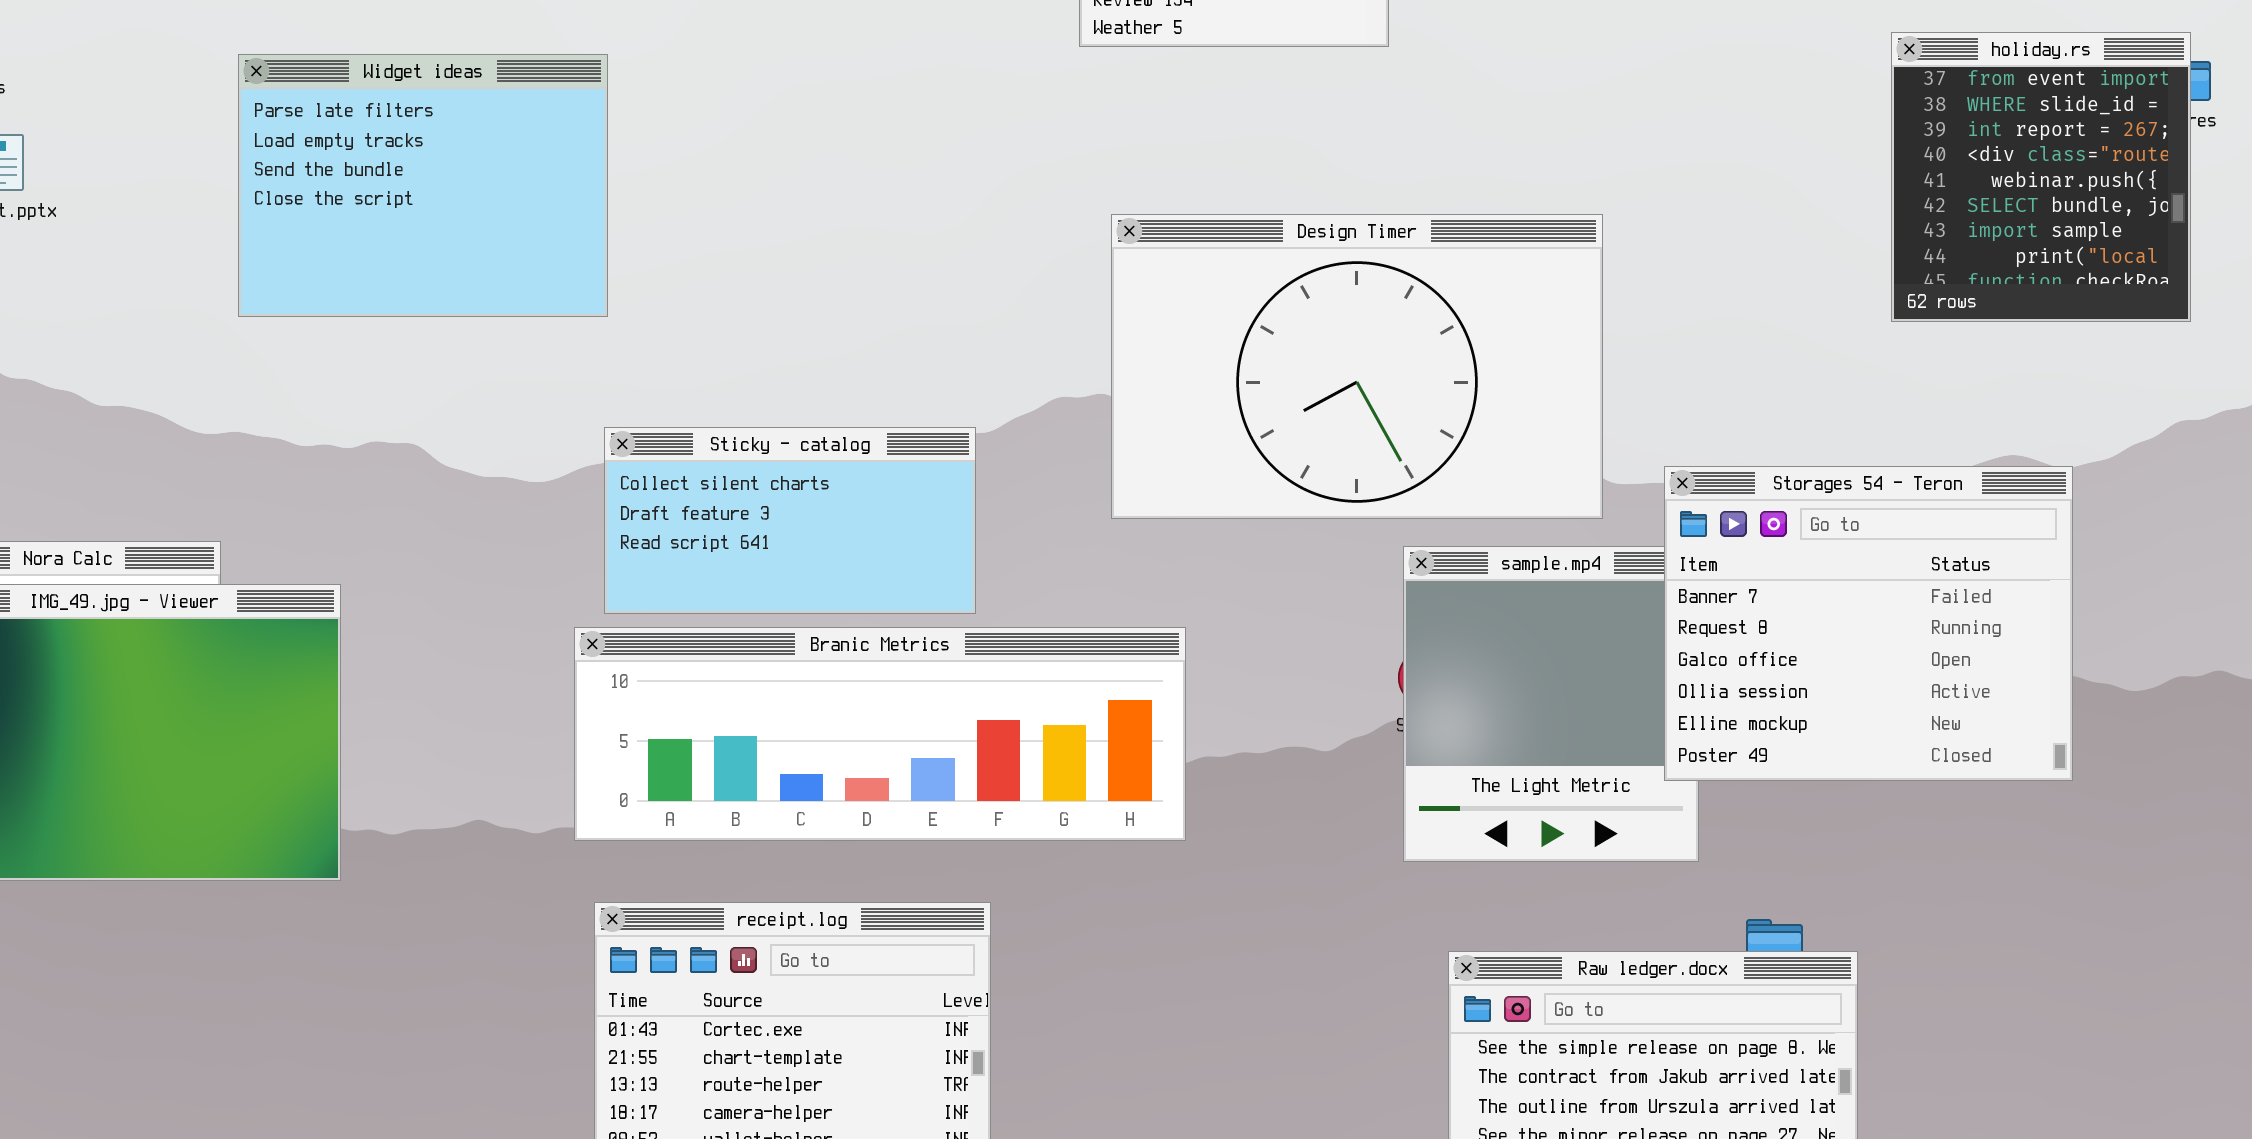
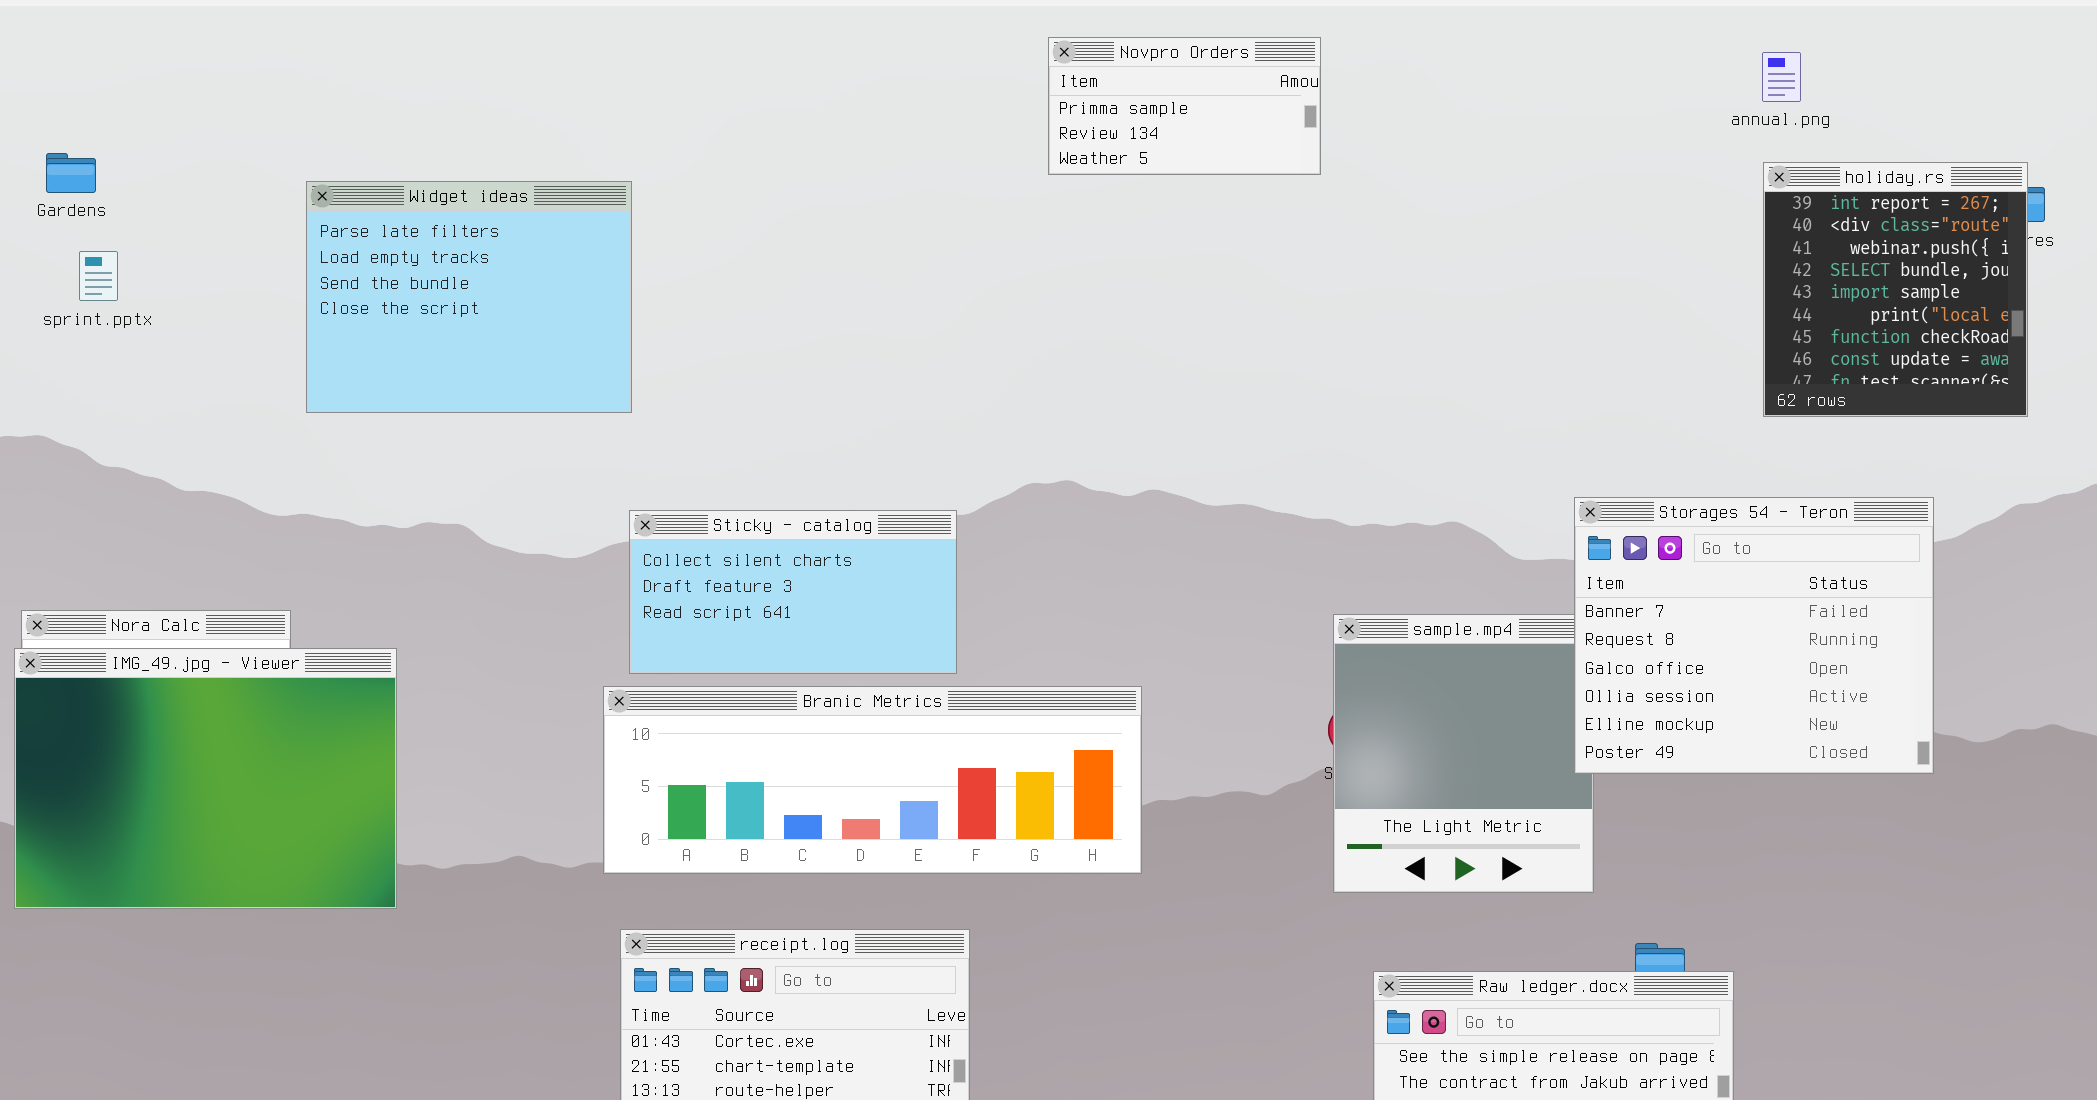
holiday.rs: [1891,32,2191,322] -> [1763,162,2028,417], scrolled down 2 rows
Design Timer: [1111,214,1603,519] -> none, closed
Storages 54 - Teron: [1664,466,2073,781] -> [1574,497,1934,774], moved

